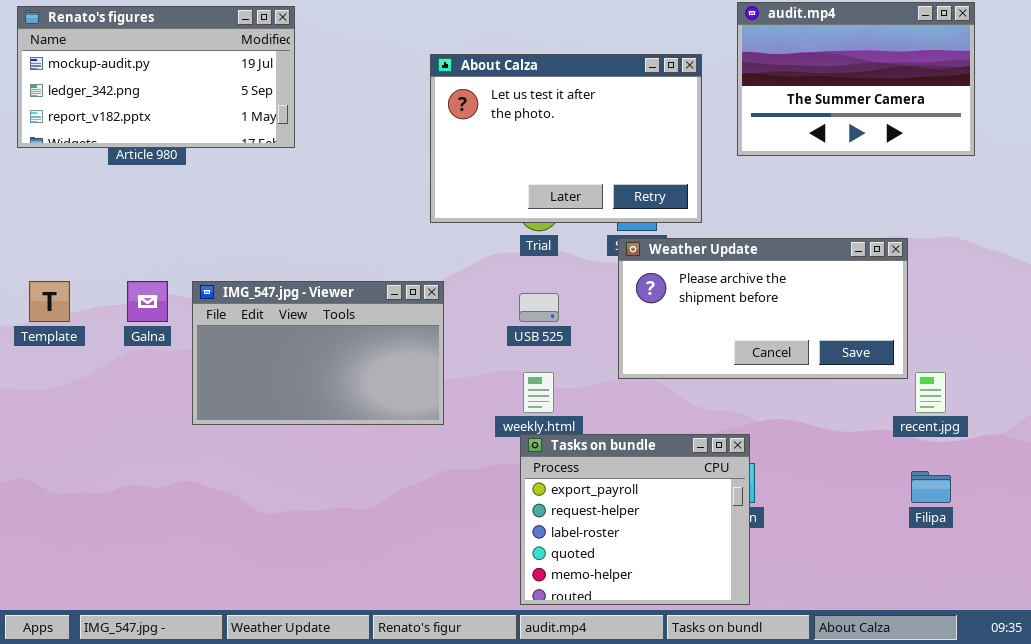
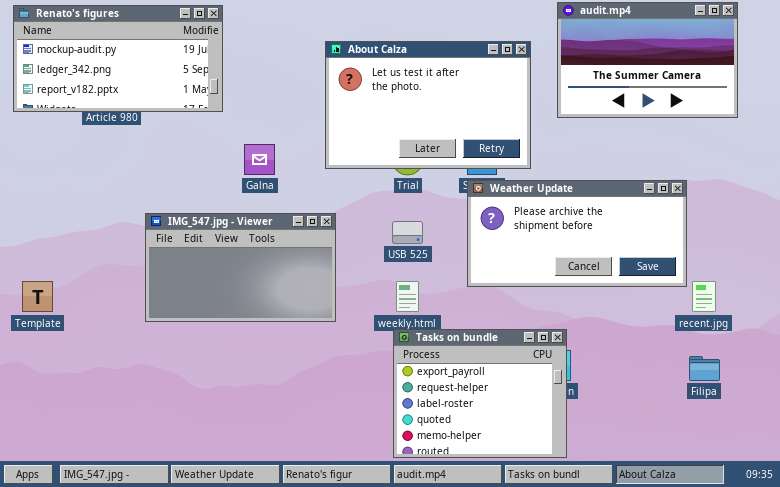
Template: [29,281,70,322] -> [22,281,53,312], moved
Galna: [127,281,168,322] -> [244,144,275,175], moved

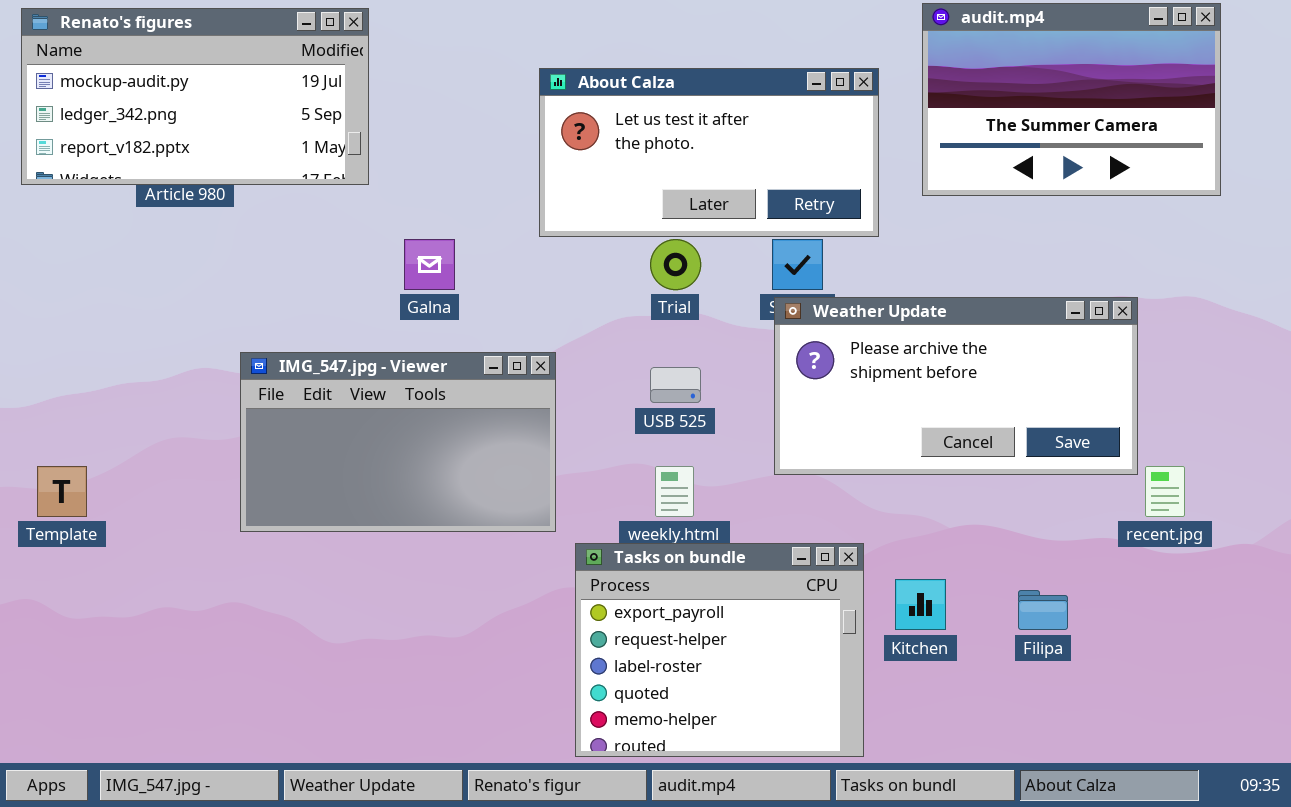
About Calza: [325,41,531,169] -> [539,68,879,237], resized
Tasks on bundle: [393,329,567,458] -> [575,543,864,757], moved
Filipa: [689,356,720,381] -> [1018,590,1068,630], moved

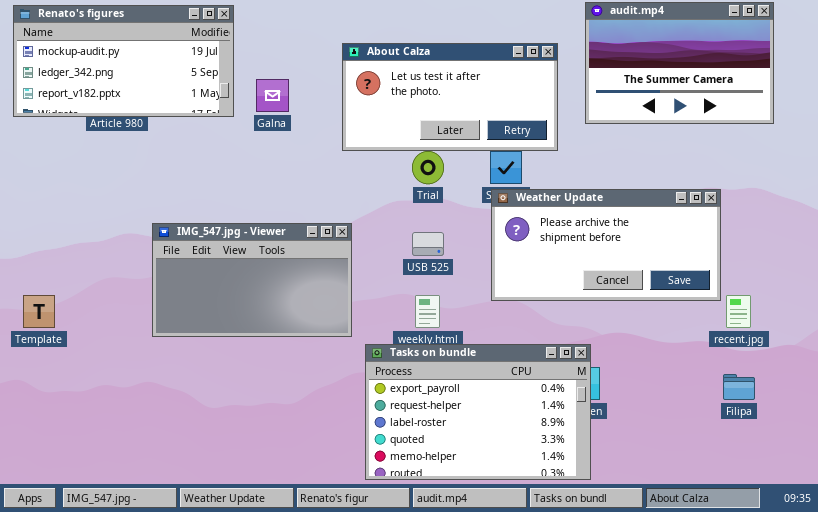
Galna: [404,239,455,290] -> [256,79,289,112], moved
Tasks on bundle: [575,543,864,757] -> [365,344,591,480], resized
Filipa: [1018,590,1068,630] -> [723,374,755,400], moved

